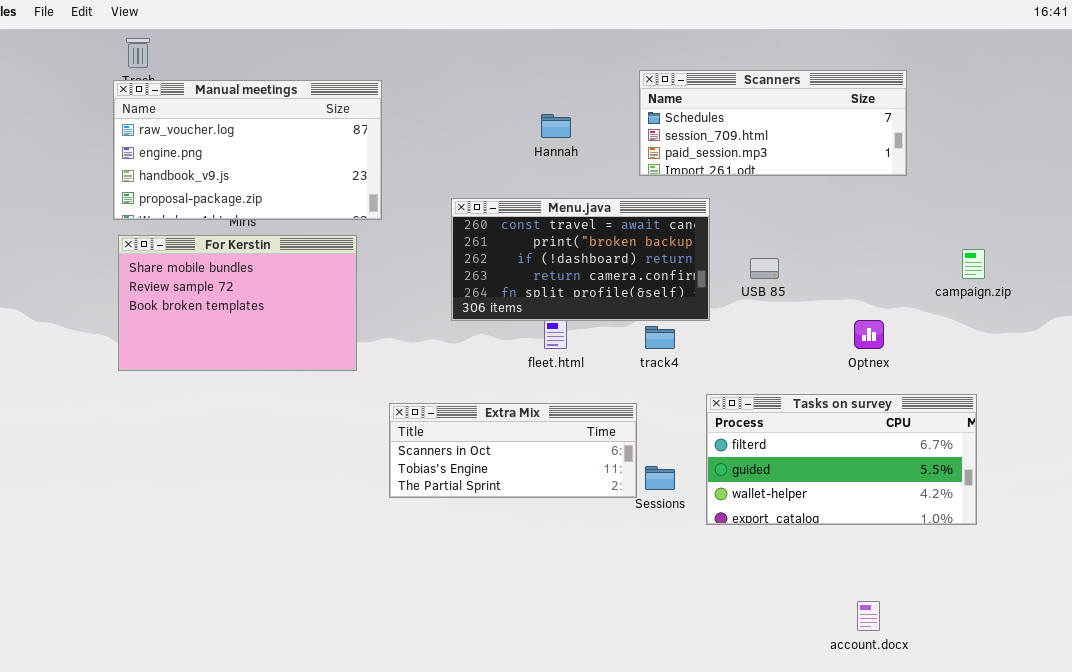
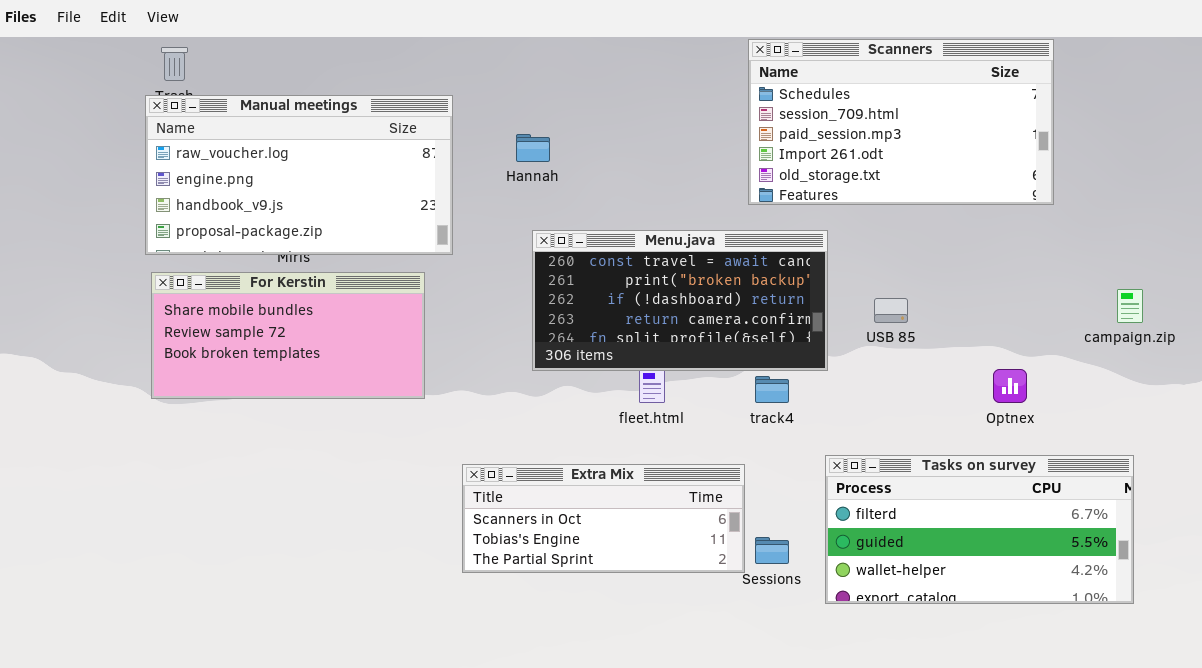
Scanners: [639,70,907,176] -> [748,39,1054,205], resized
Hannah: [541,114,571,138] -> [516,134,550,162], moved
For Kerstin: [118,235,357,371] -> [151,272,425,399], resized

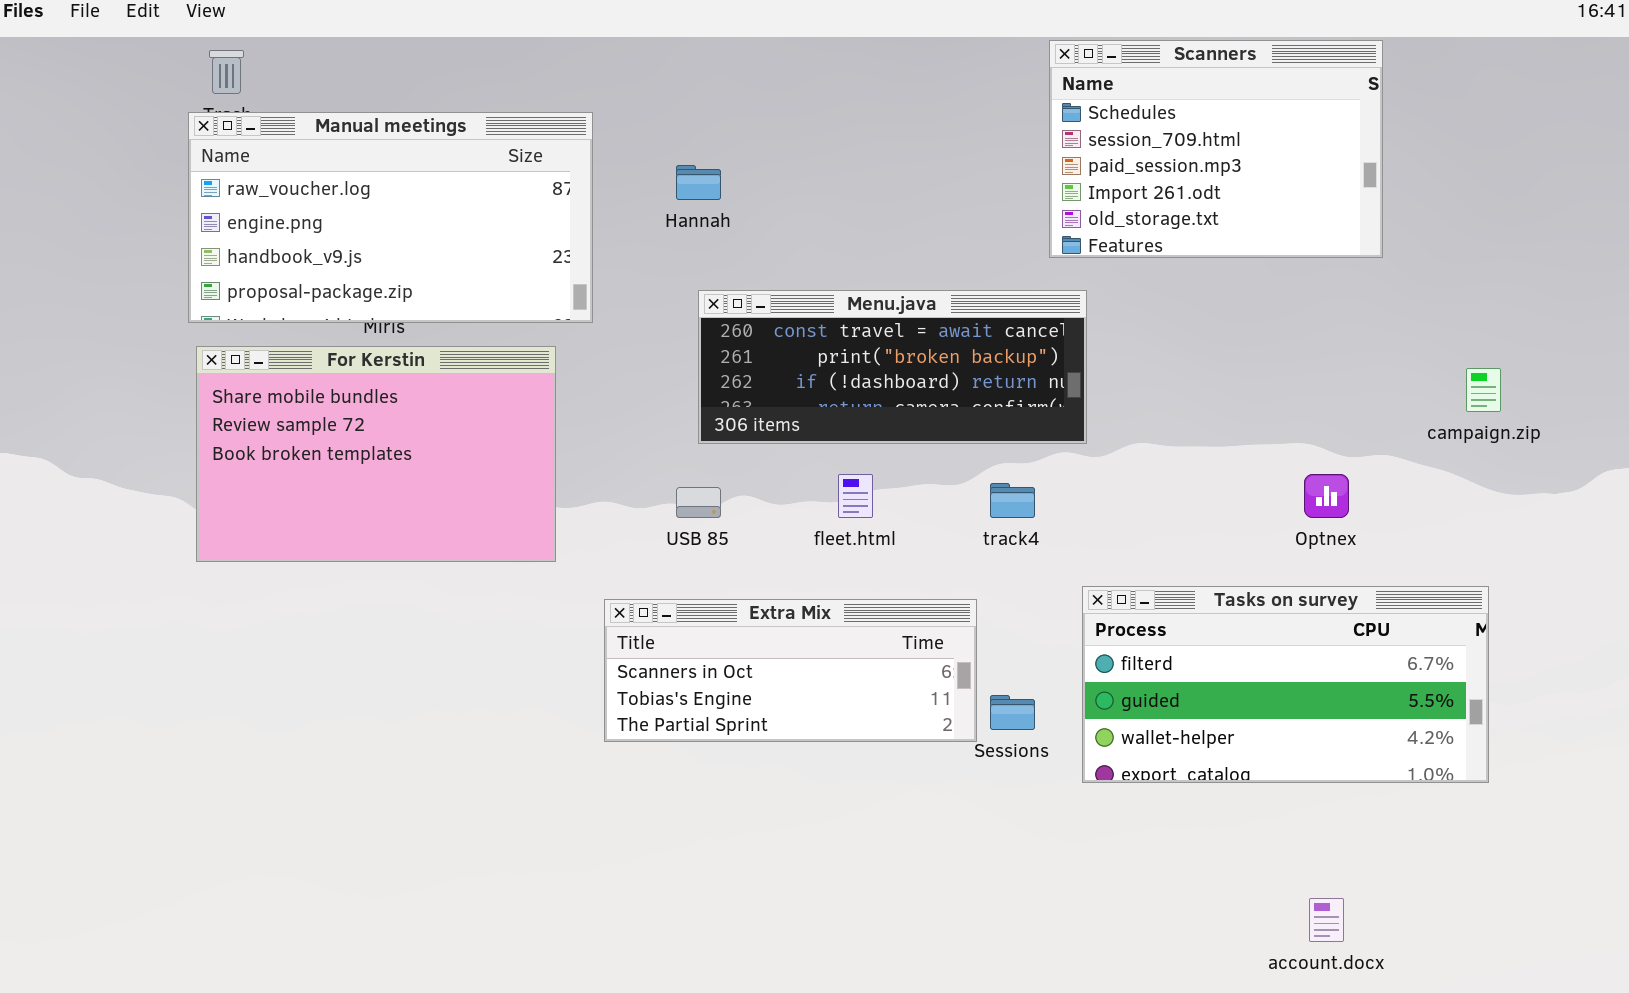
Scanners: [748,39,1054,205] -> [1049,40,1383,258], resized
Menu.java: [532,230,828,371] -> [698,290,1087,444], resized
For Kerstin: [151,272,425,399] -> [196,346,556,562], resized
USB 85: [874,298,908,323] -> [676,487,721,518], moved

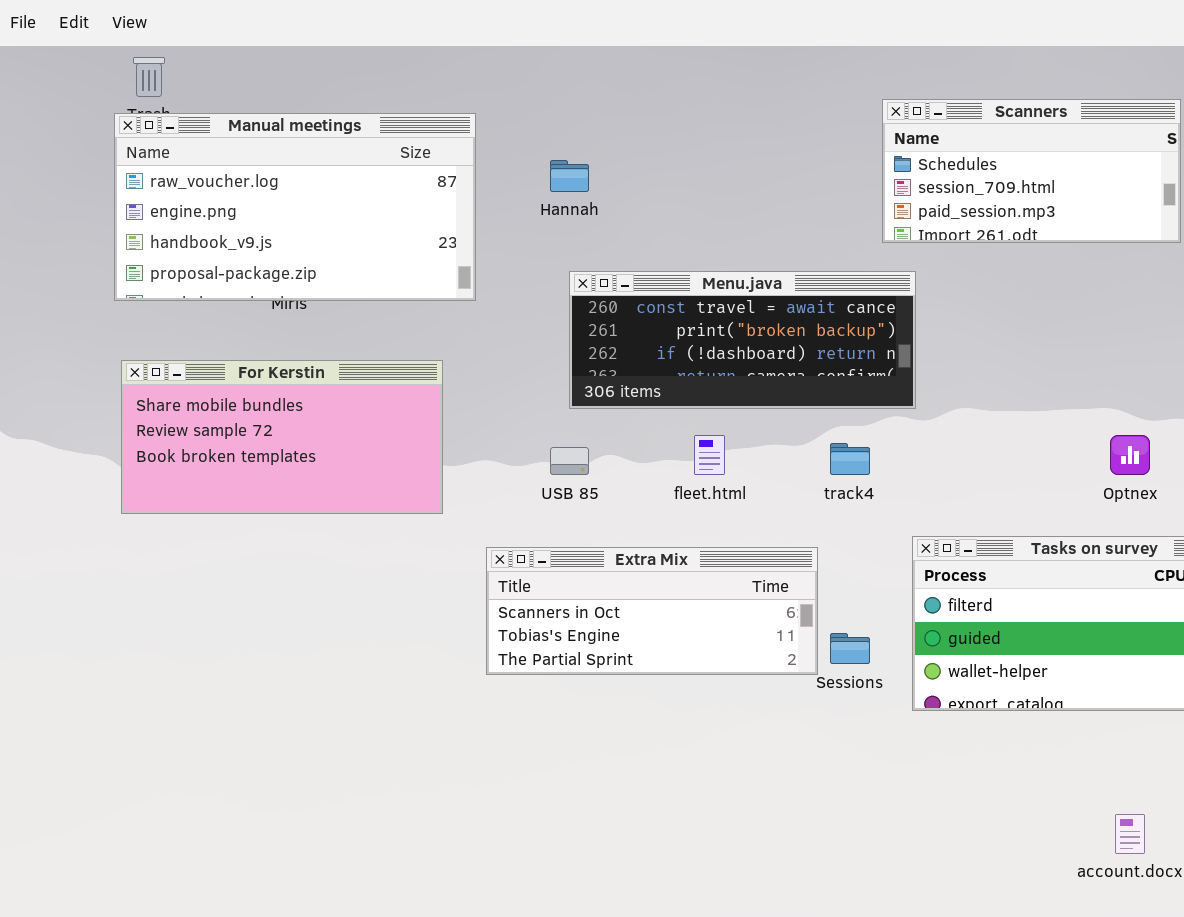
Scanners: [1049,40,1383,258] -> [882,99,1181,243], resized
For Kerstin: [196,346,556,562] -> [121,360,443,514], resized

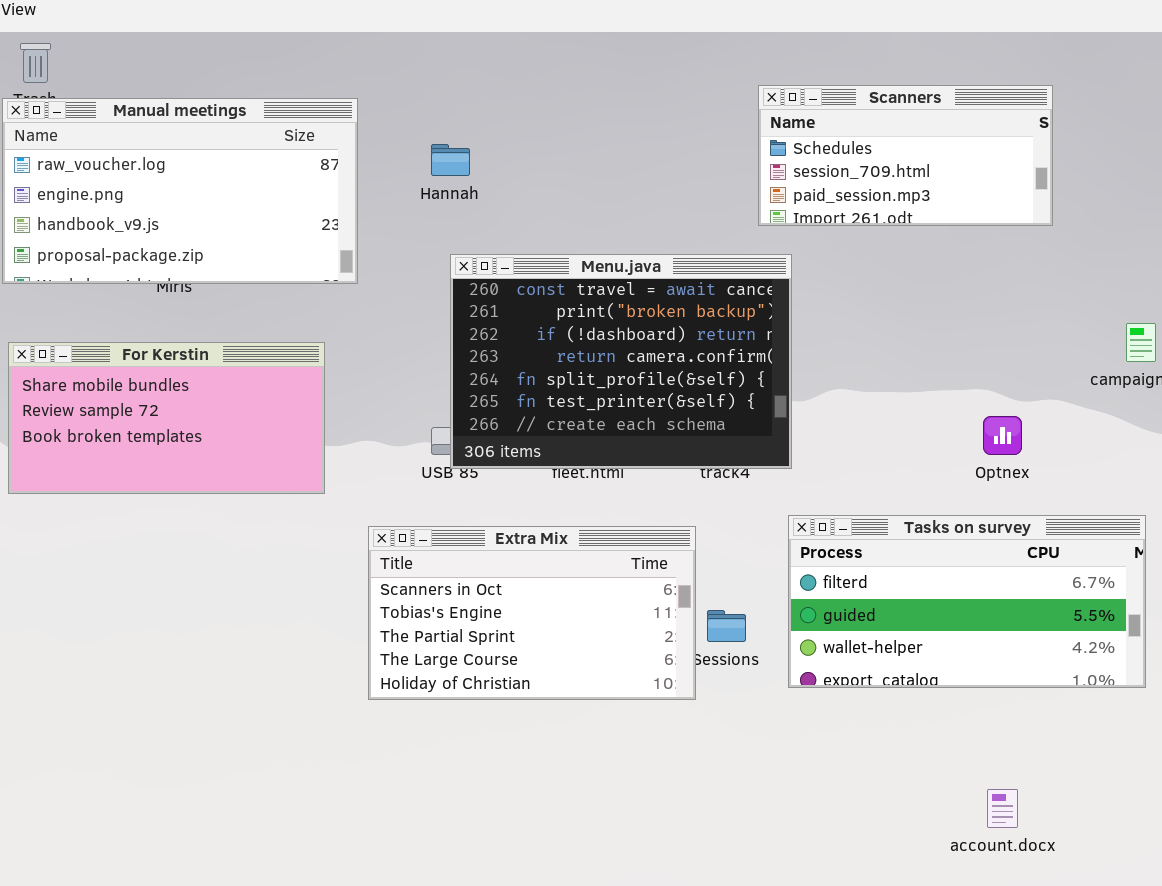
Menu.java: [569,271,916,409] -> [450,254,792,469], resized
Extra Mix: [486,547,818,675] -> [368,526,696,700], resized

